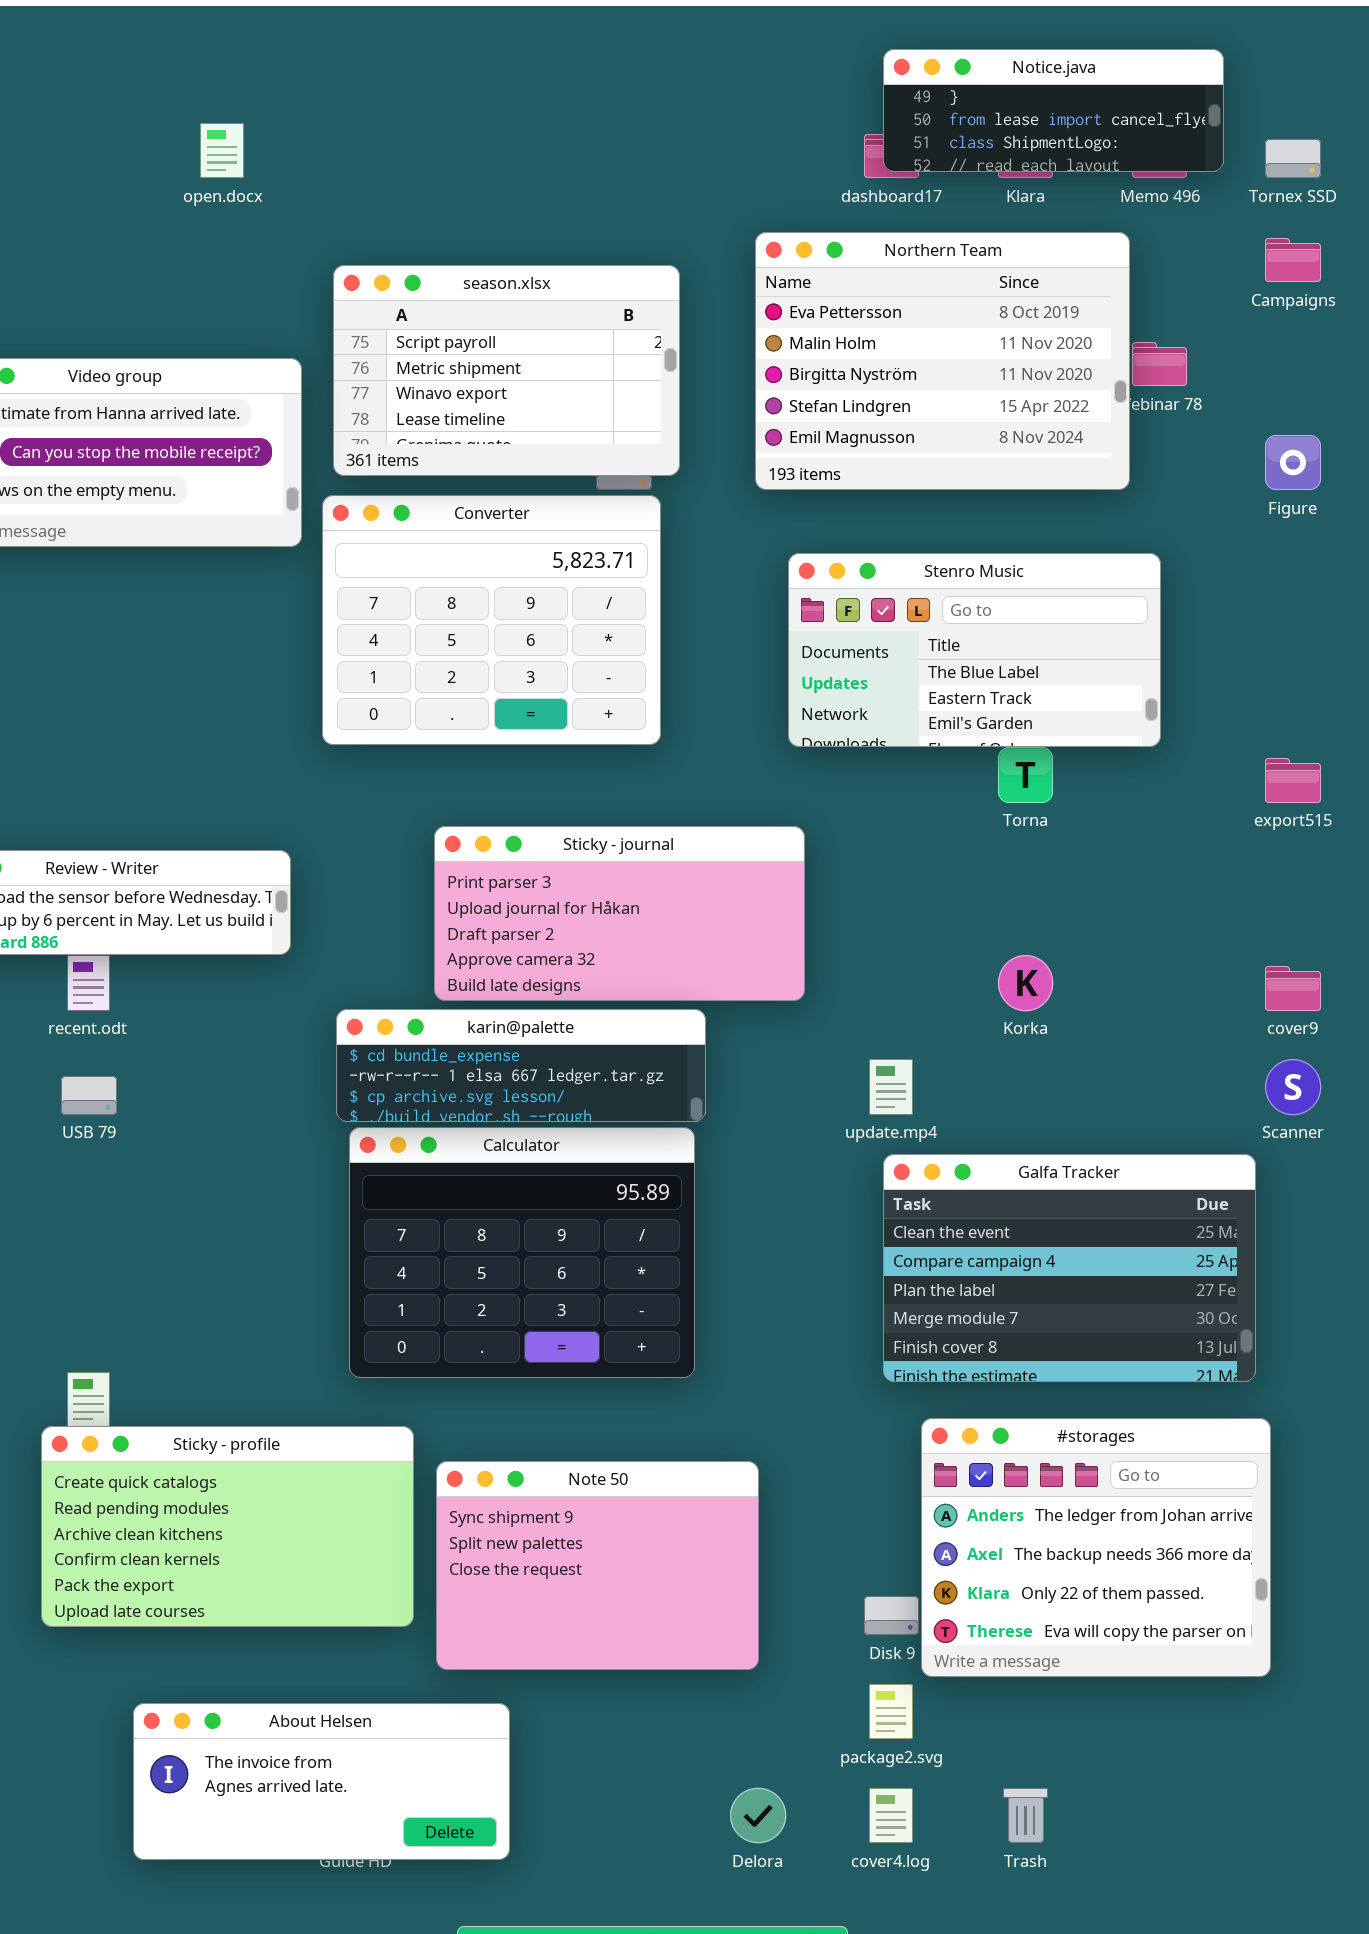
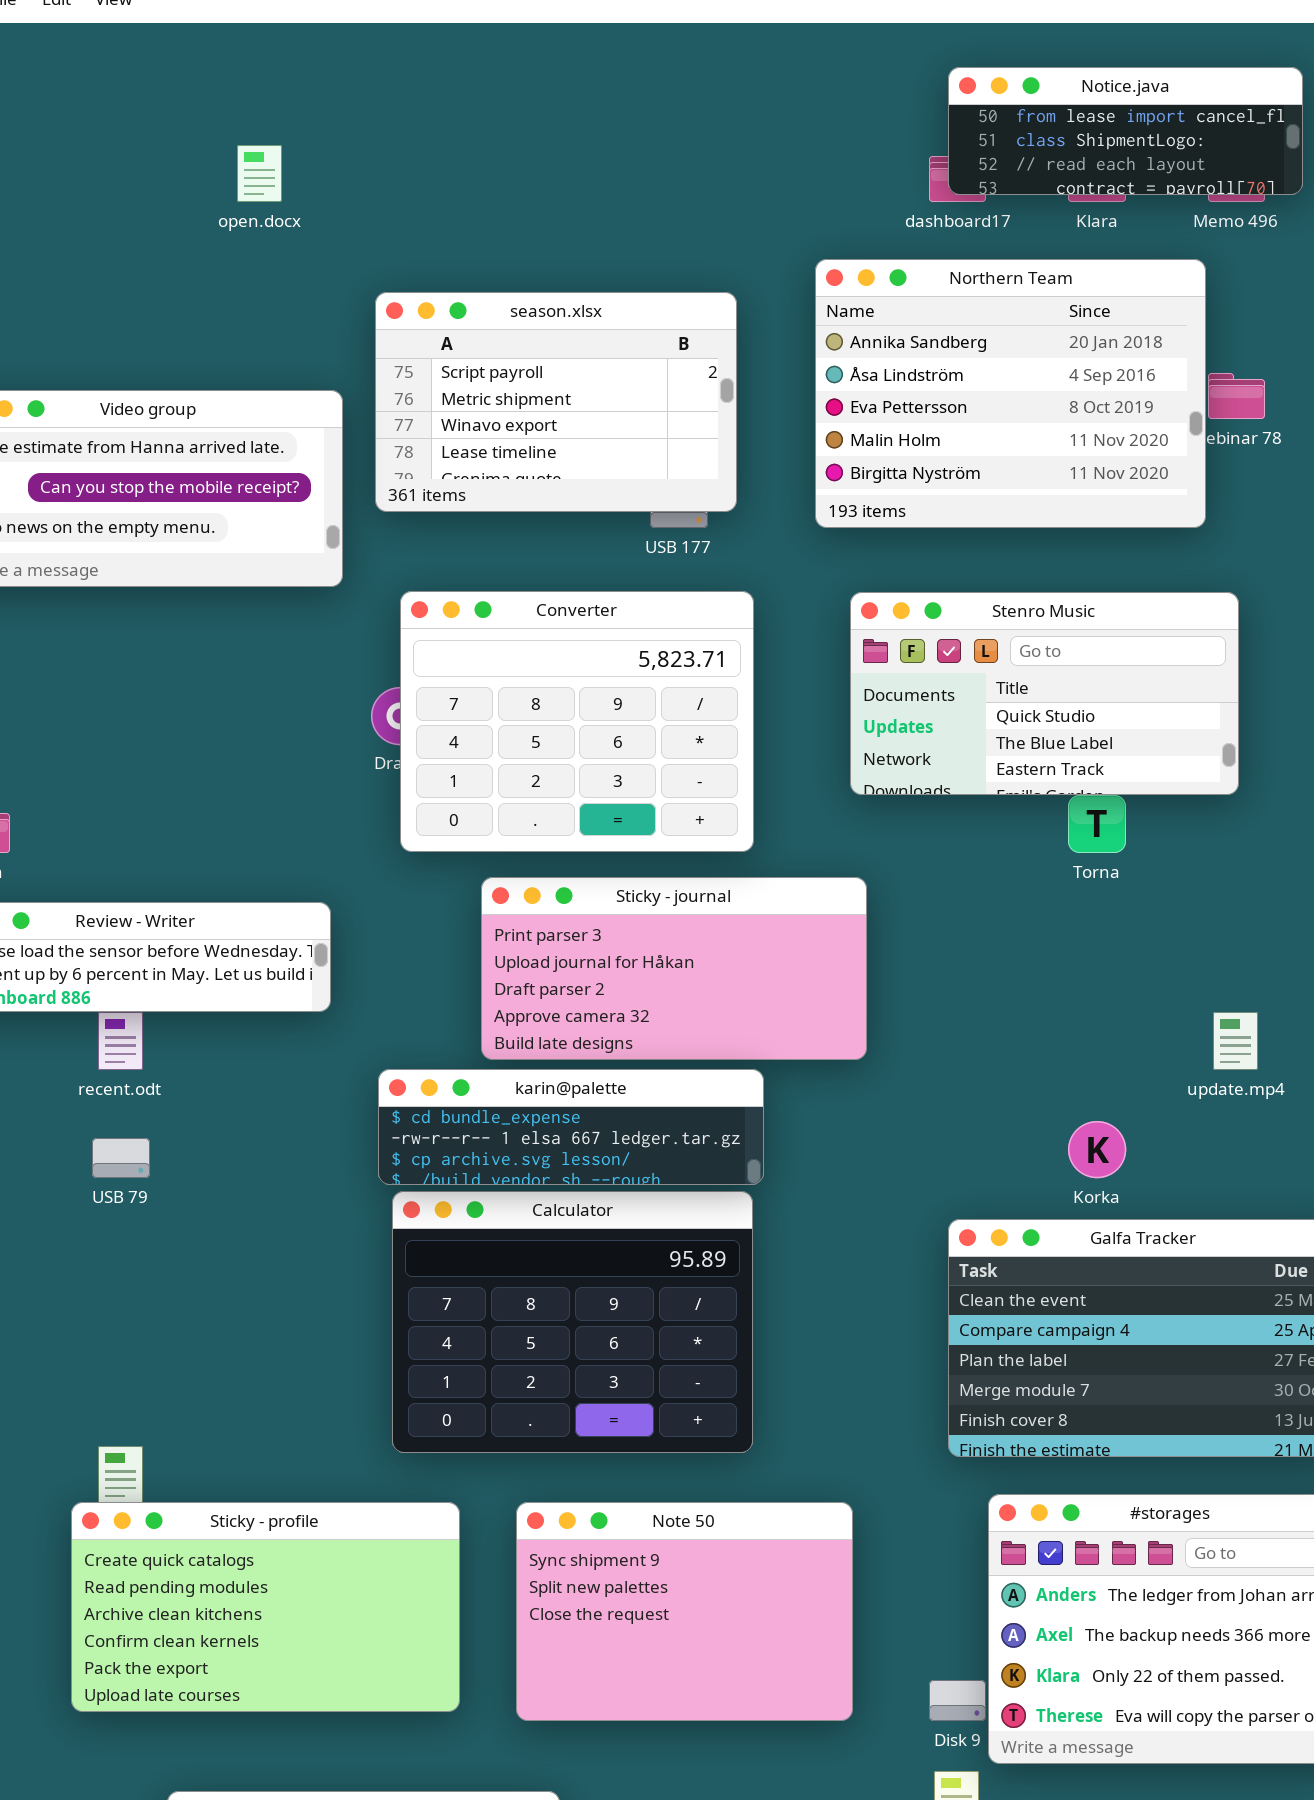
Notice.java: [883,49,1224,172] -> [948,67,1303,195], scrolled down 1 row
Northern Team: [755,232,1130,490] -> [815,259,1206,528], scrolled up 2 rows
Converter: [322,495,661,745] -> [400,591,754,852], moved
Stenro Music: [788,553,1161,747] -> [850,592,1239,795], scrolled up 1 row
Korka: [998,955,1053,1011] -> [1068,1121,1126,1178], moved
update.mp4: [869,1059,913,1115] -> [1213,1012,1258,1070], moved
Note 50: [436,1461,759,1670] -> [516,1502,853,1721], moved

